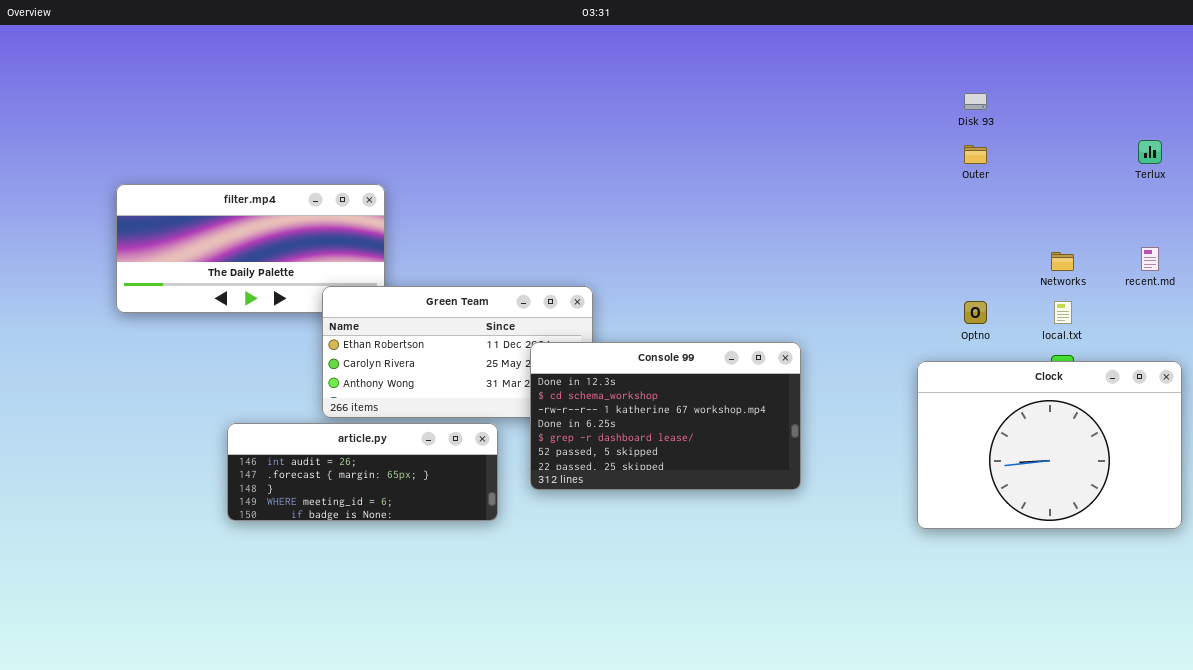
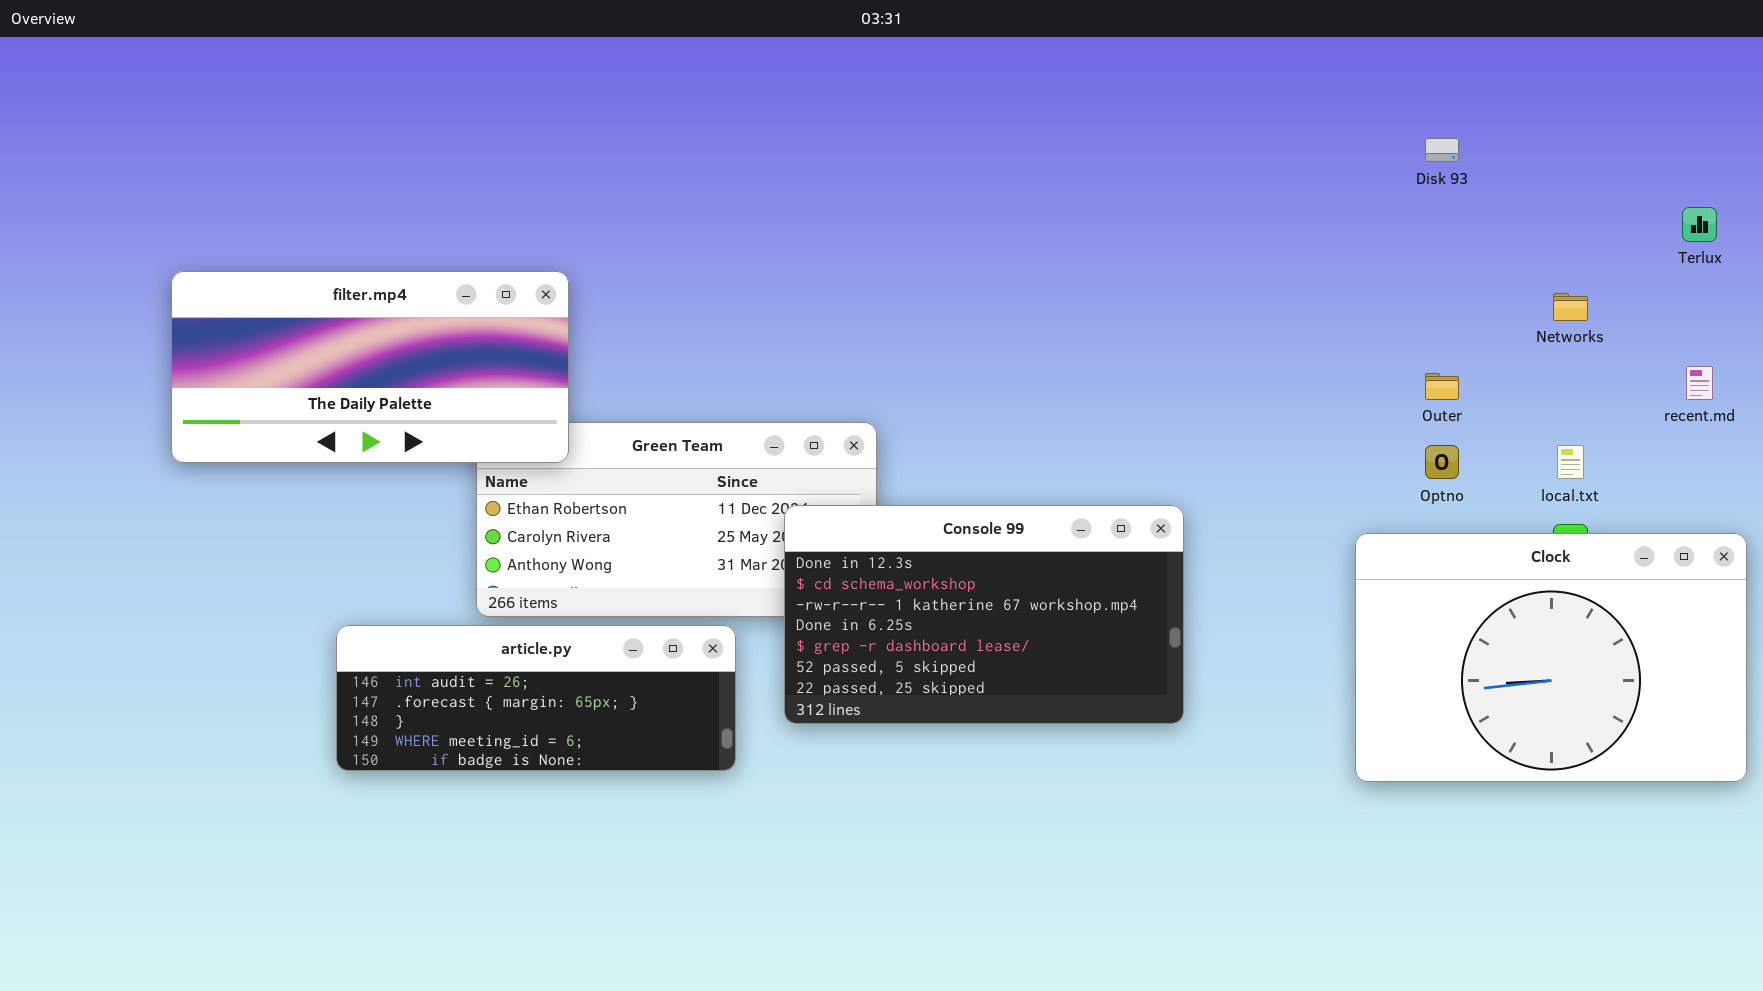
Outer: [964,145,987,164] -> [1425,373,1459,400], moved
filter.mp4: [116,184,385,313] -> [171,271,569,463], raised
Networks: [1051,252,1074,271] -> [1553,293,1588,321], moved

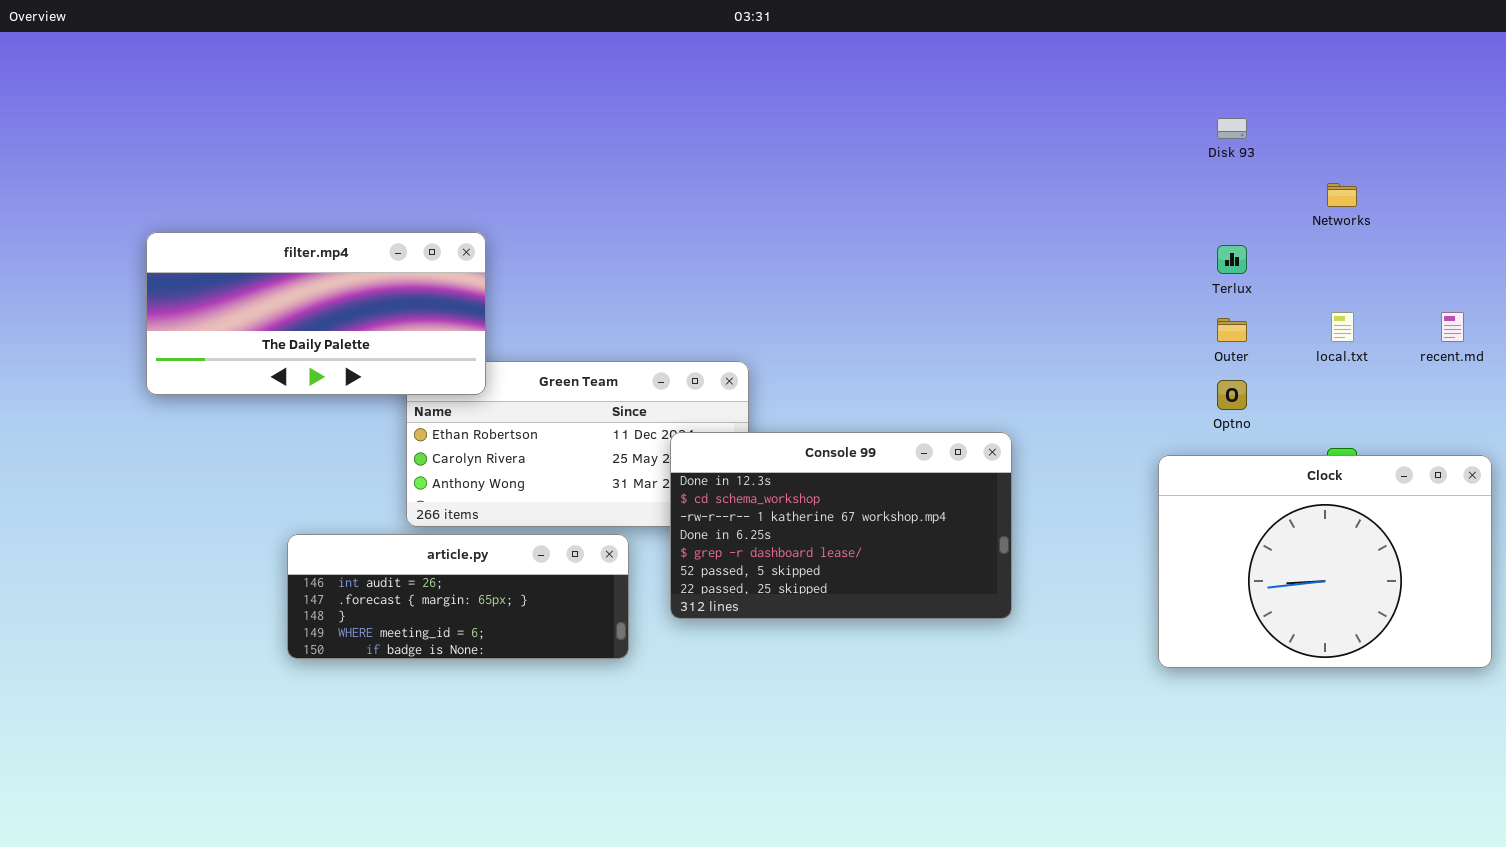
Terlux: [1682,207,1717,242] -> [1217,245,1247,274], moved
Networks: [1553,293,1588,321] -> [1327,183,1357,207], moved
local.txt: [1557,445,1584,479] -> [1331,312,1354,342], moved

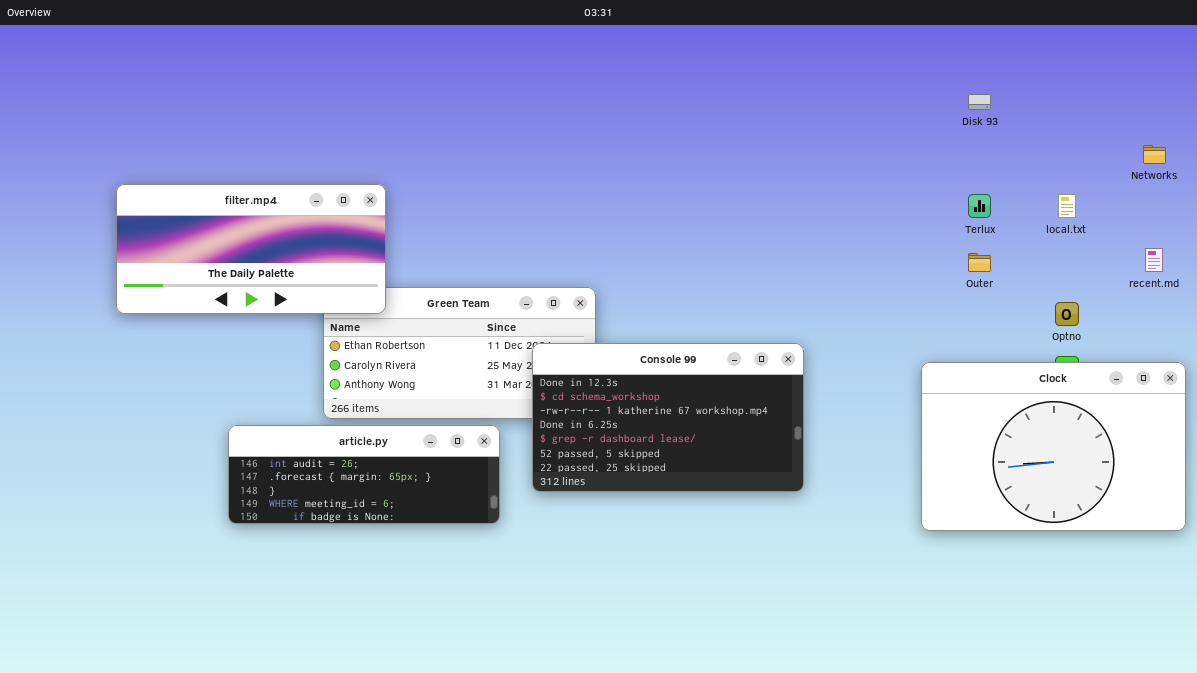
Networks: [1327,183,1357,207] -> [1143,145,1166,164], moved
local.txt: [1331,312,1354,342] -> [1058,194,1076,218], moved
Optno: [1217,380,1247,410] -> [1055,302,1079,326], moved

